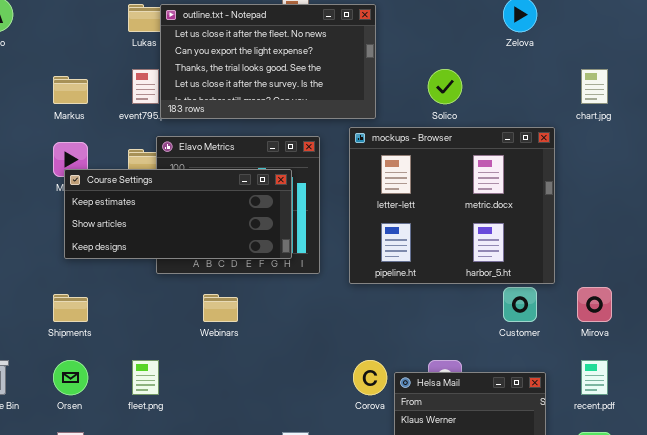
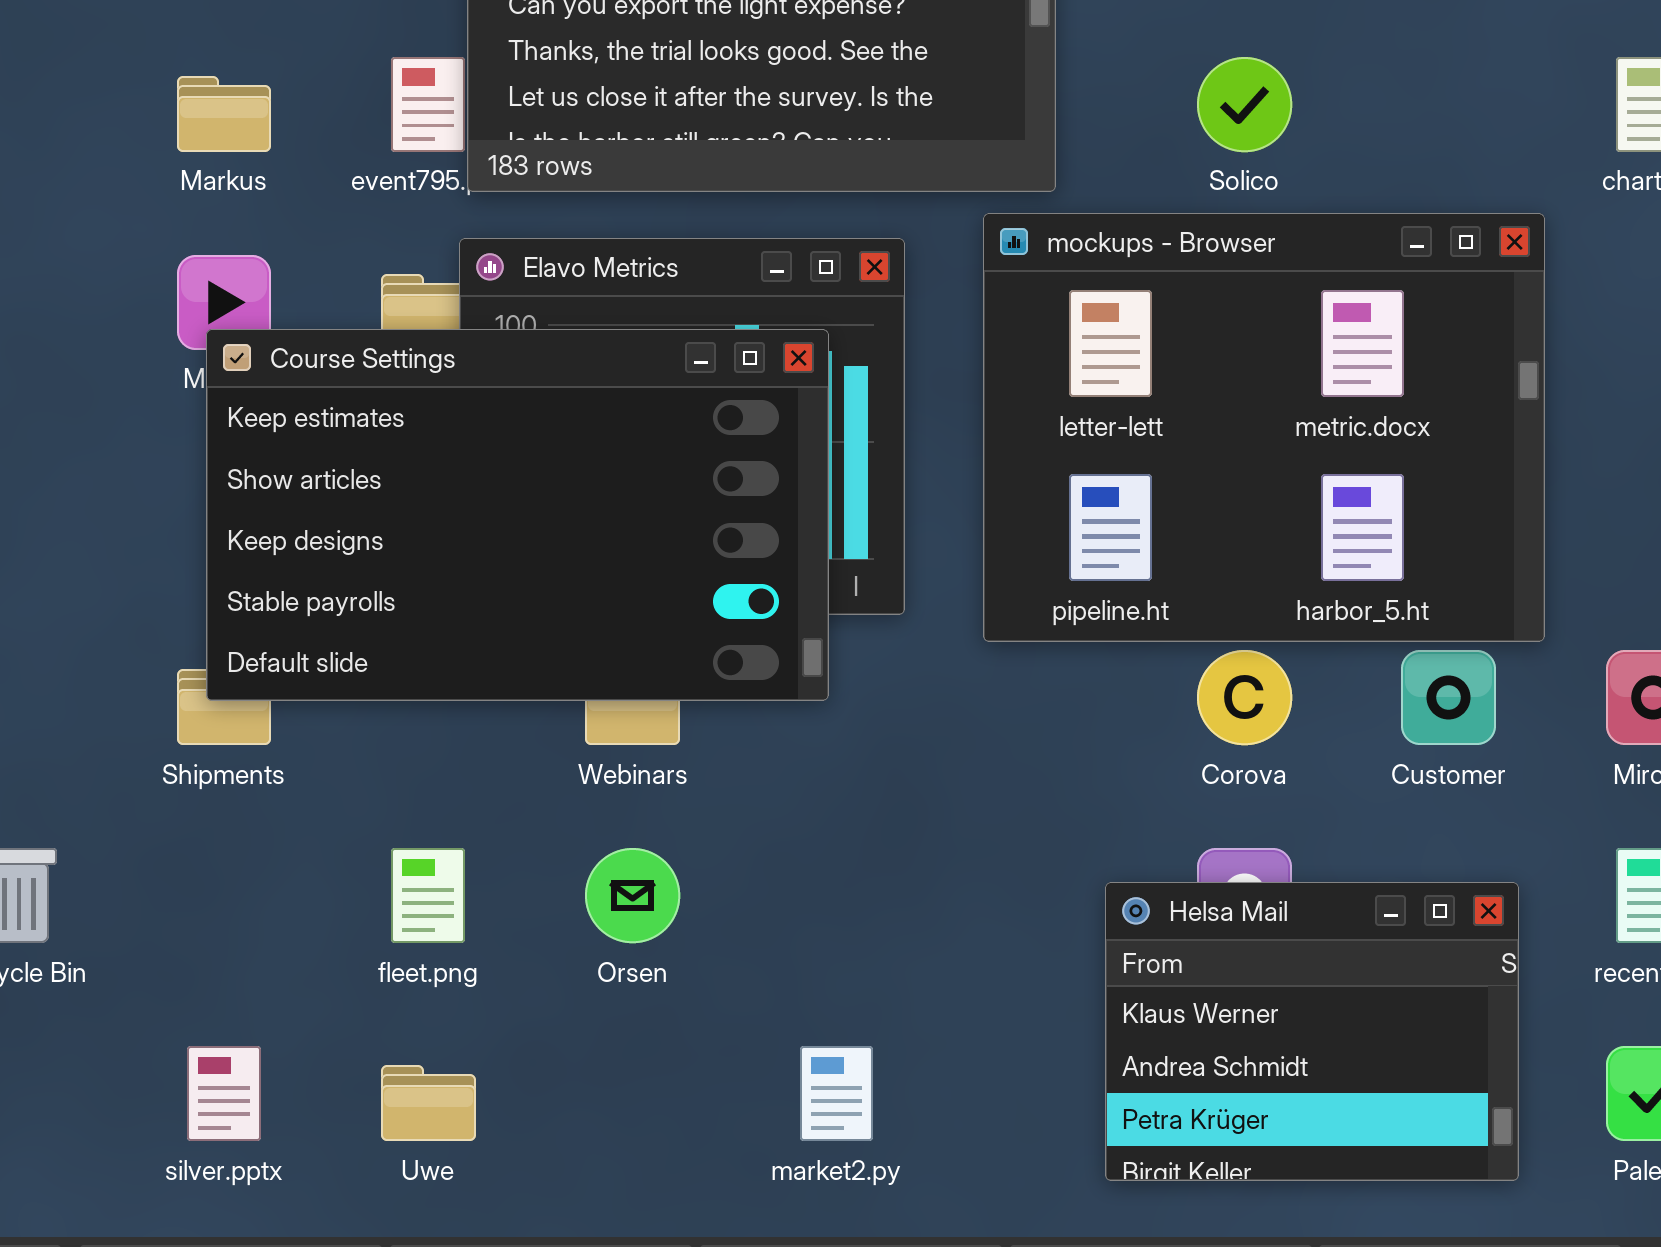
Course Settings: [64,169,292,259] -> [206,329,829,701], resized
Orsen: [53,360,88,395] -> [585,848,680,943], moved
Corova: [353,360,387,395] -> [1197,650,1292,745], moved

